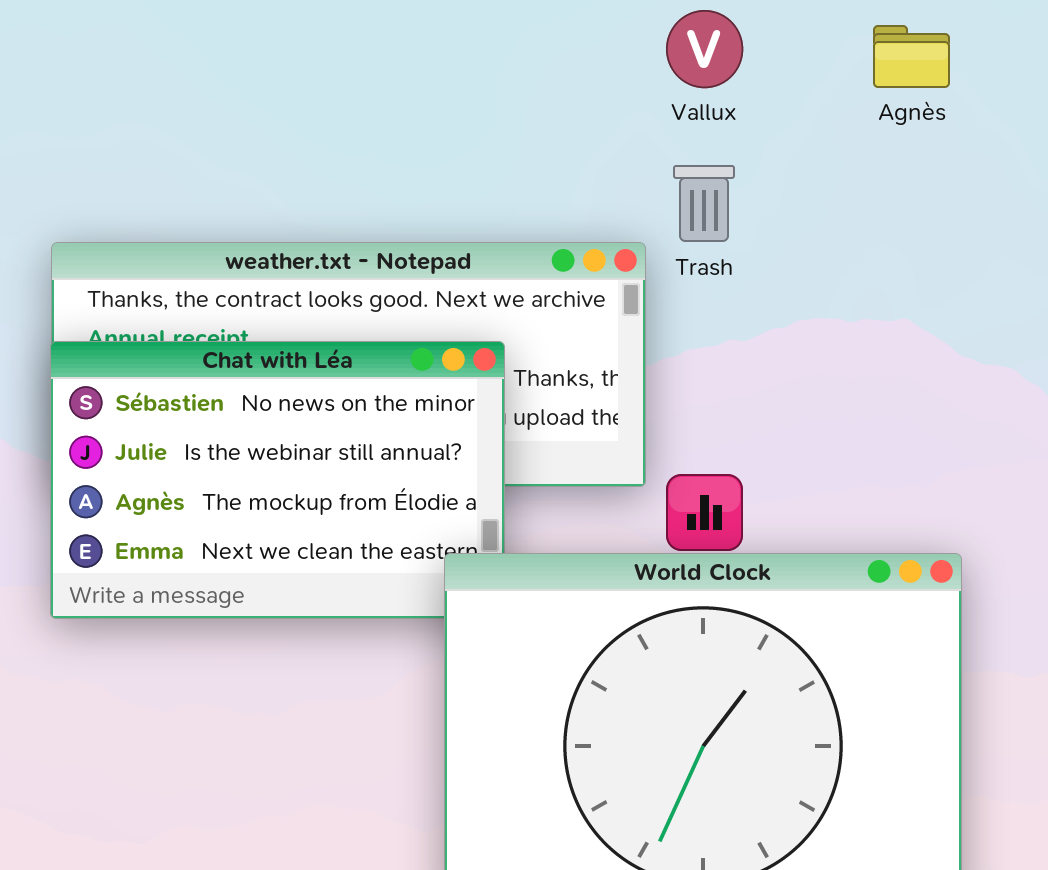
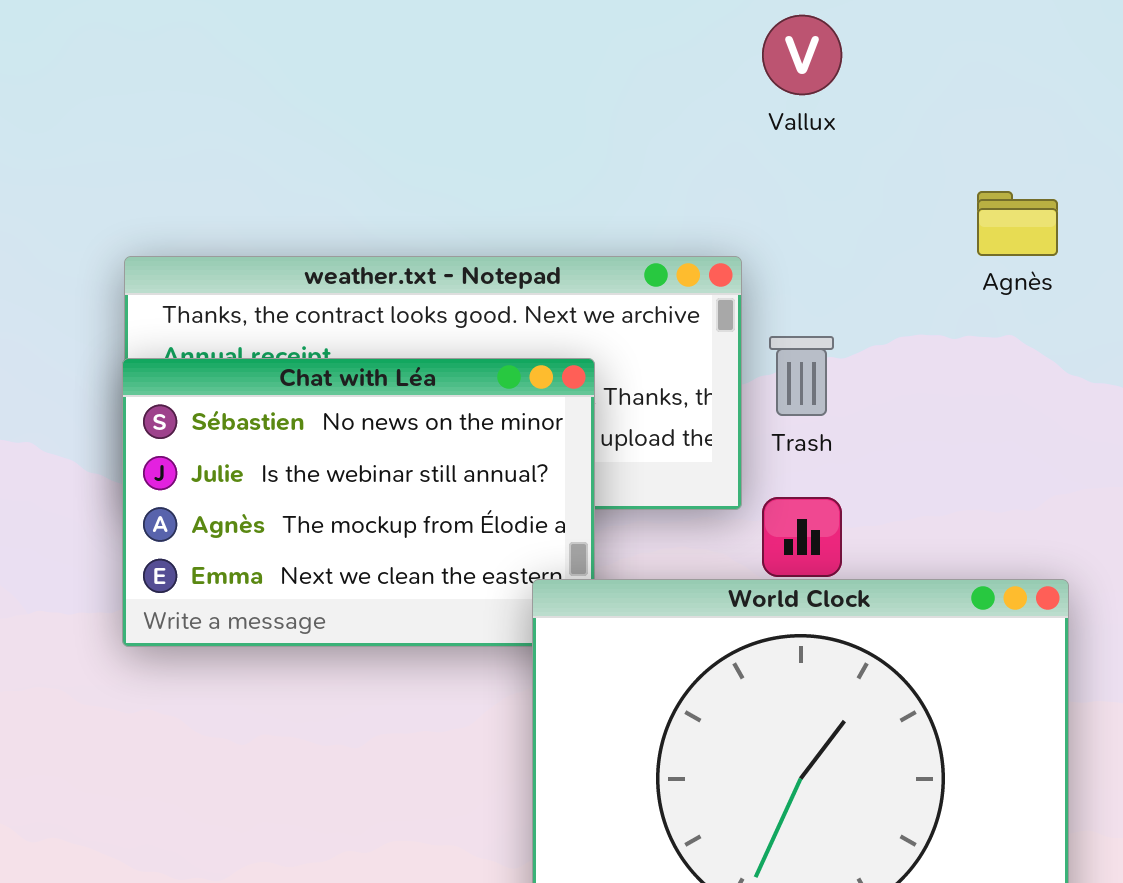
Agnès: [873,25,950,88] -> [977,191,1058,256], moved
Trash: [673,165,735,242] -> [769,336,834,416], moved

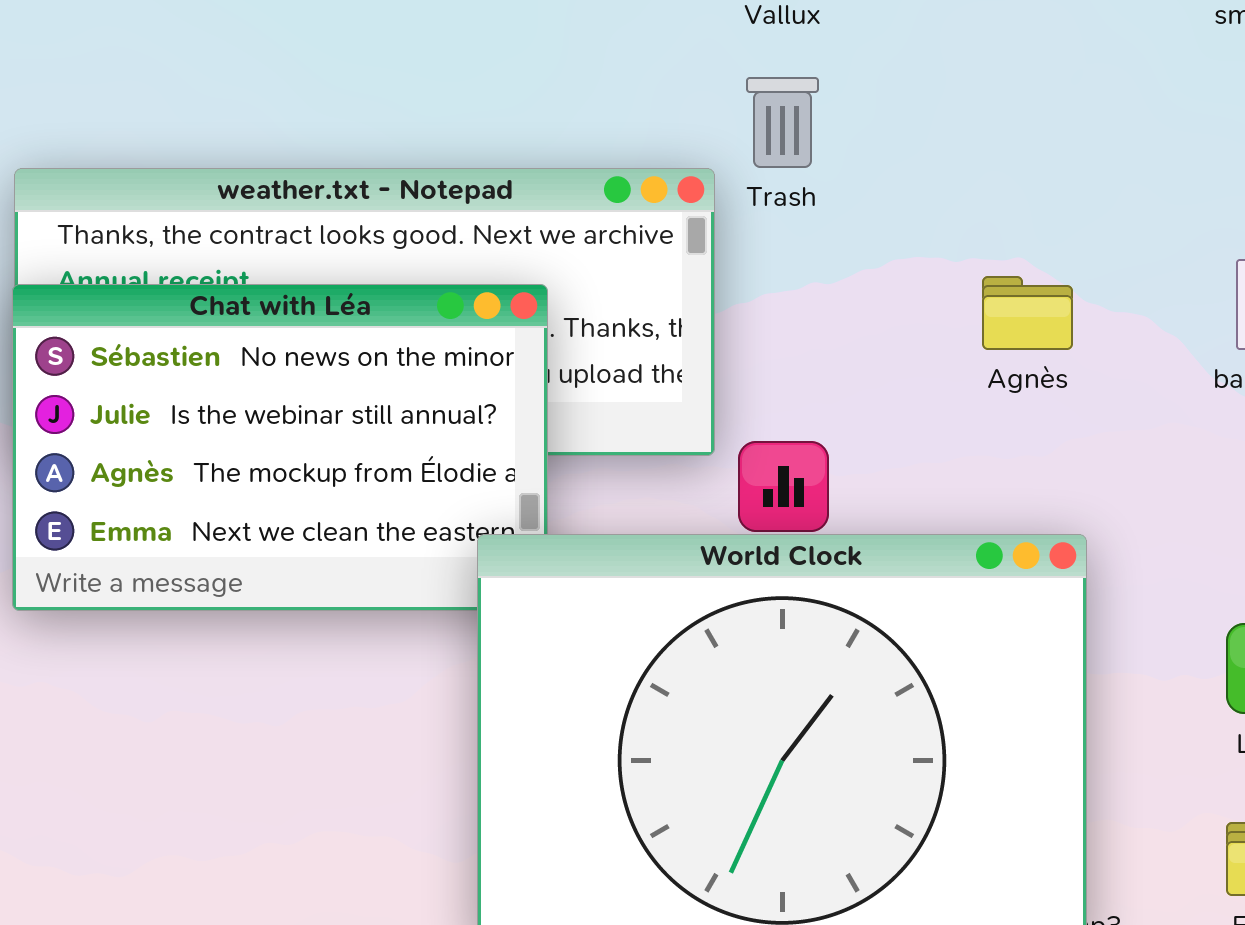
Agnès: [977,191,1058,256] -> [982,276,1073,350], moved
Trash: [769,336,834,416] -> [746,77,819,168], moved

